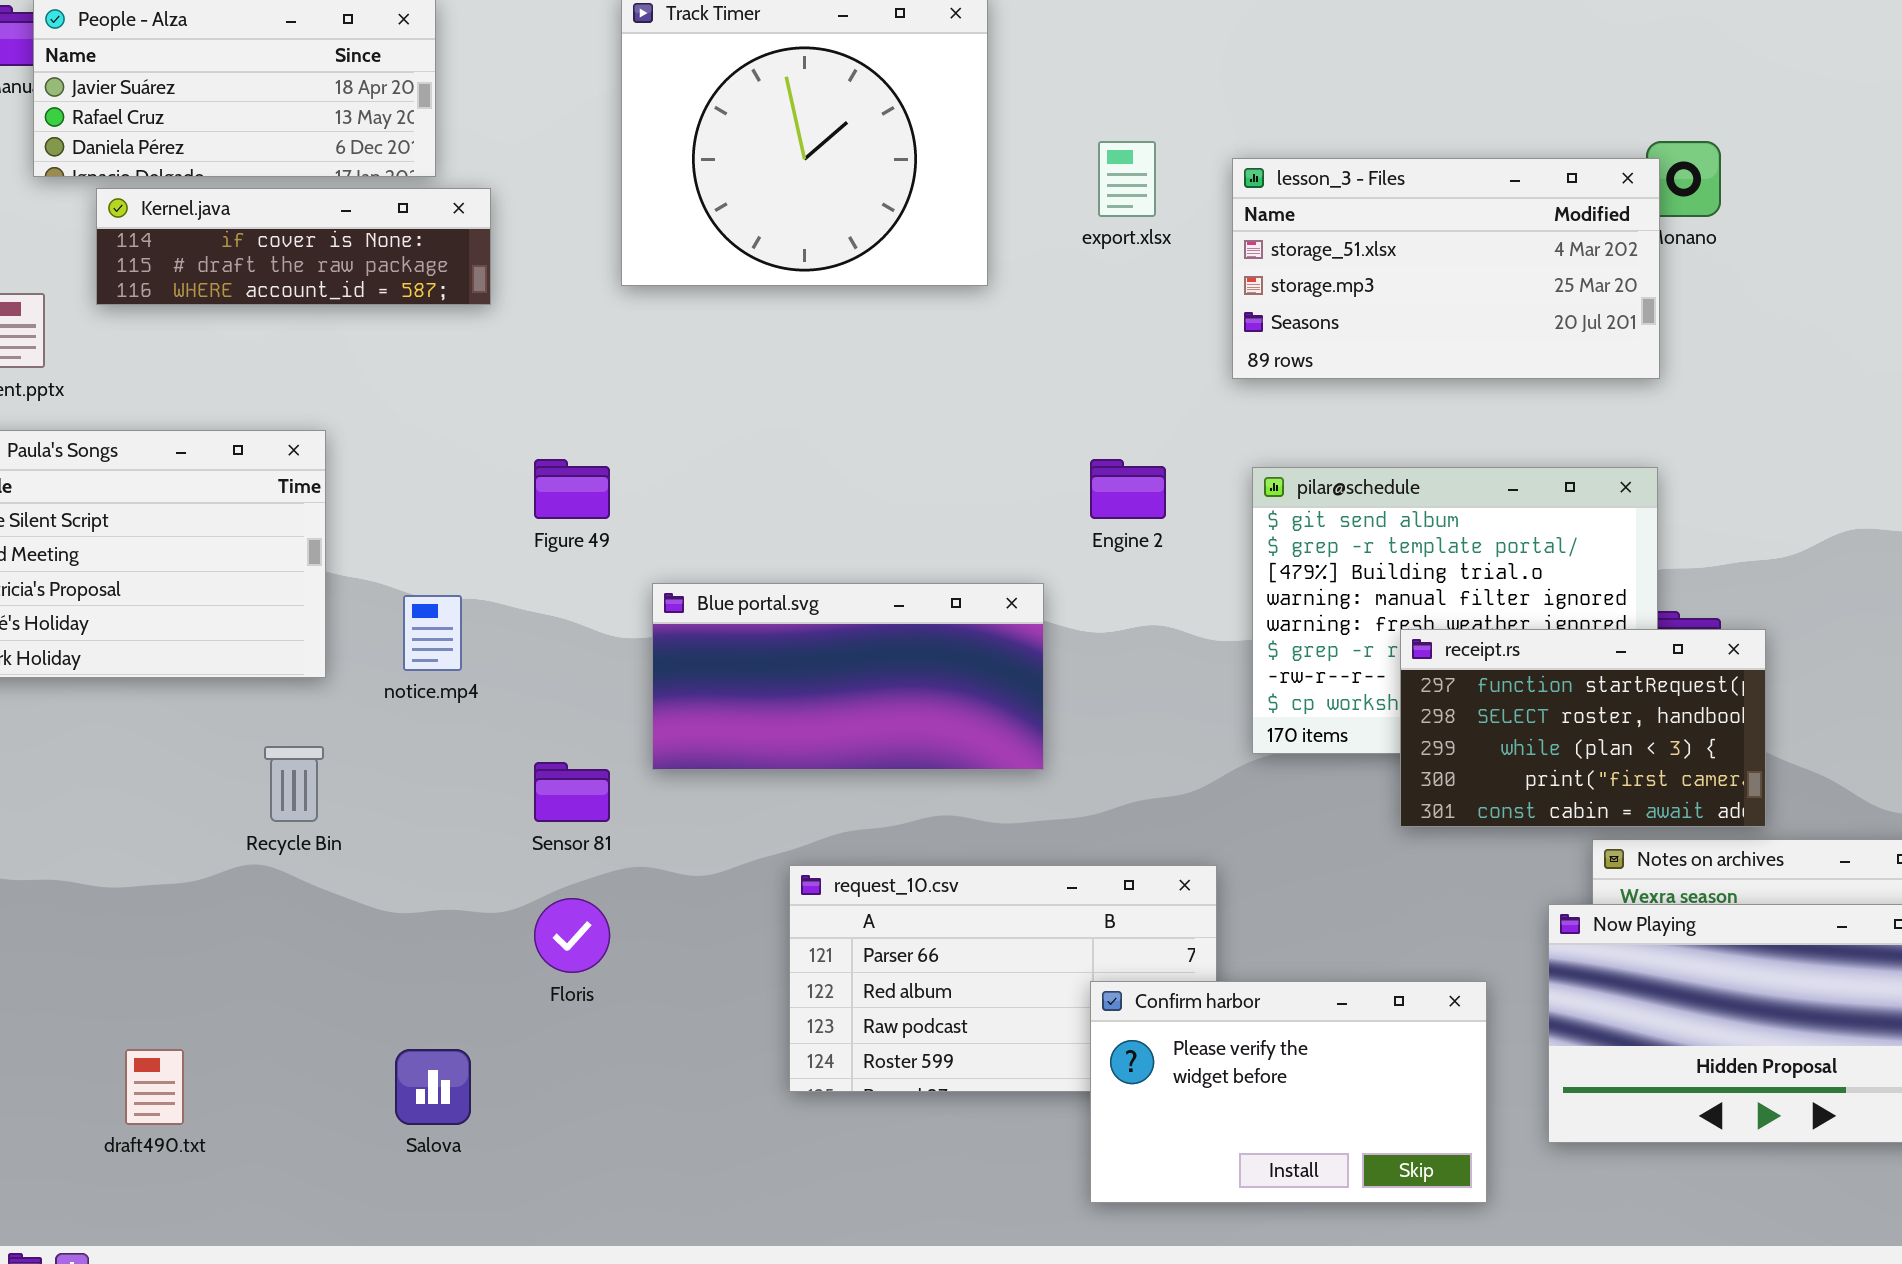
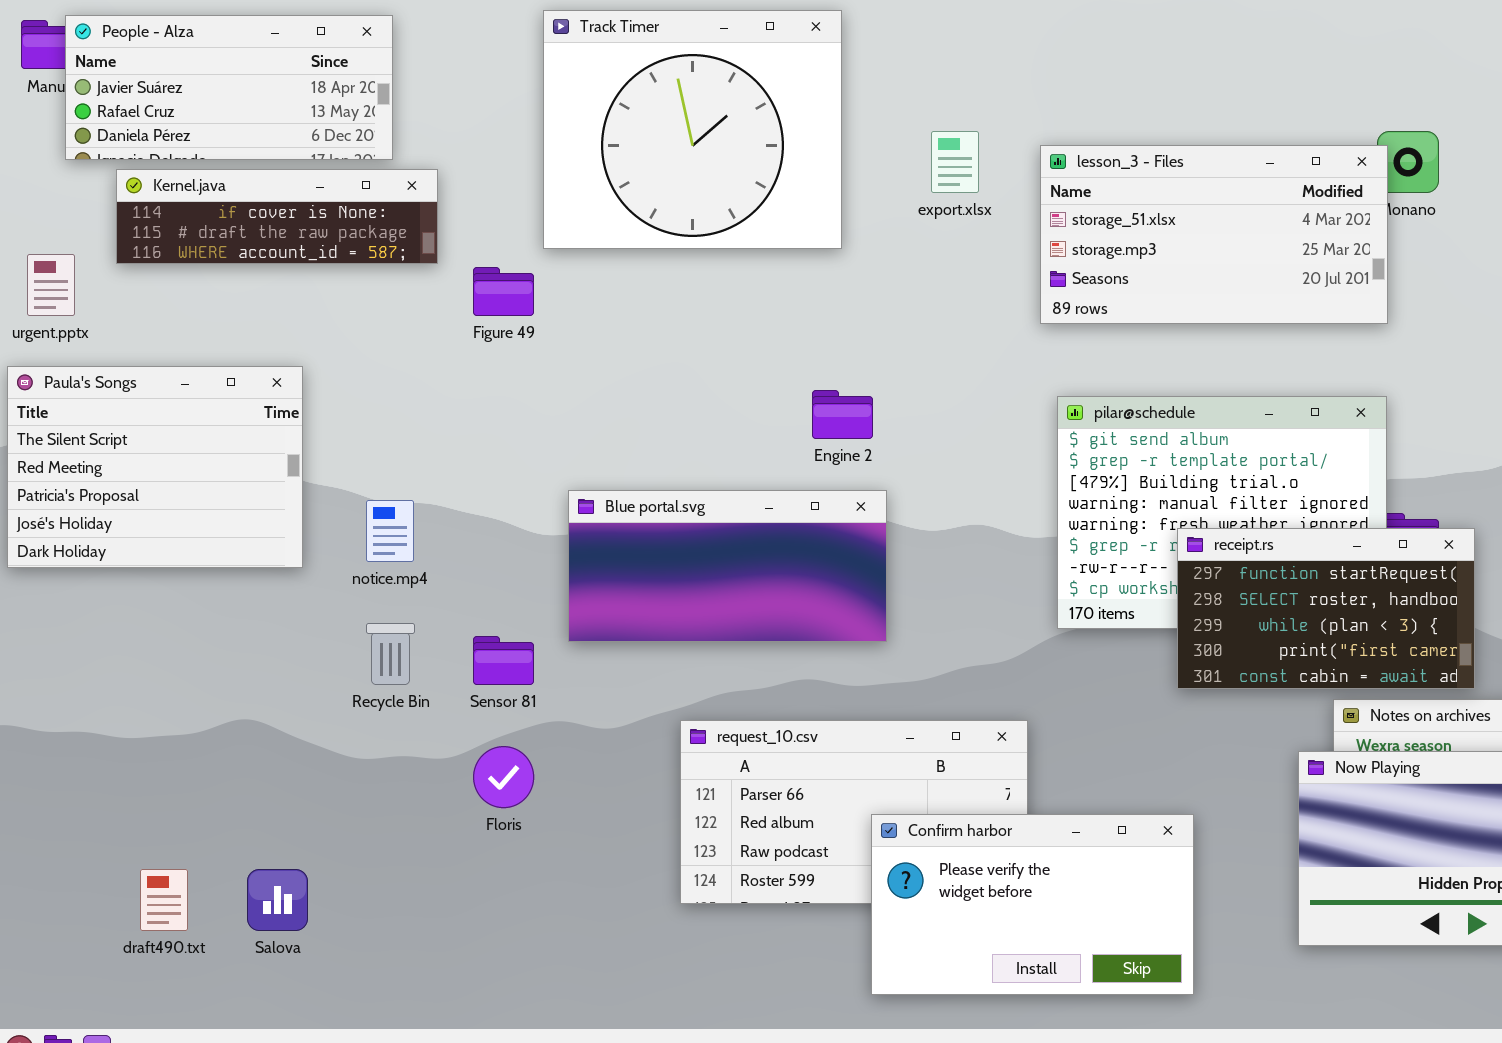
Figure 49: [534,459,610,519] -> [473,267,534,316], moved
Engine 2: [1090,459,1166,519] -> [812,390,873,439], moved
Recycle Bin: [264,746,324,822] -> [366,623,415,685], moved
Confirm harbor: [1090,981,1487,1203] -> [871,814,1194,995], moved
Salova: [395,1049,471,1125] -> [247,869,308,931], moved

